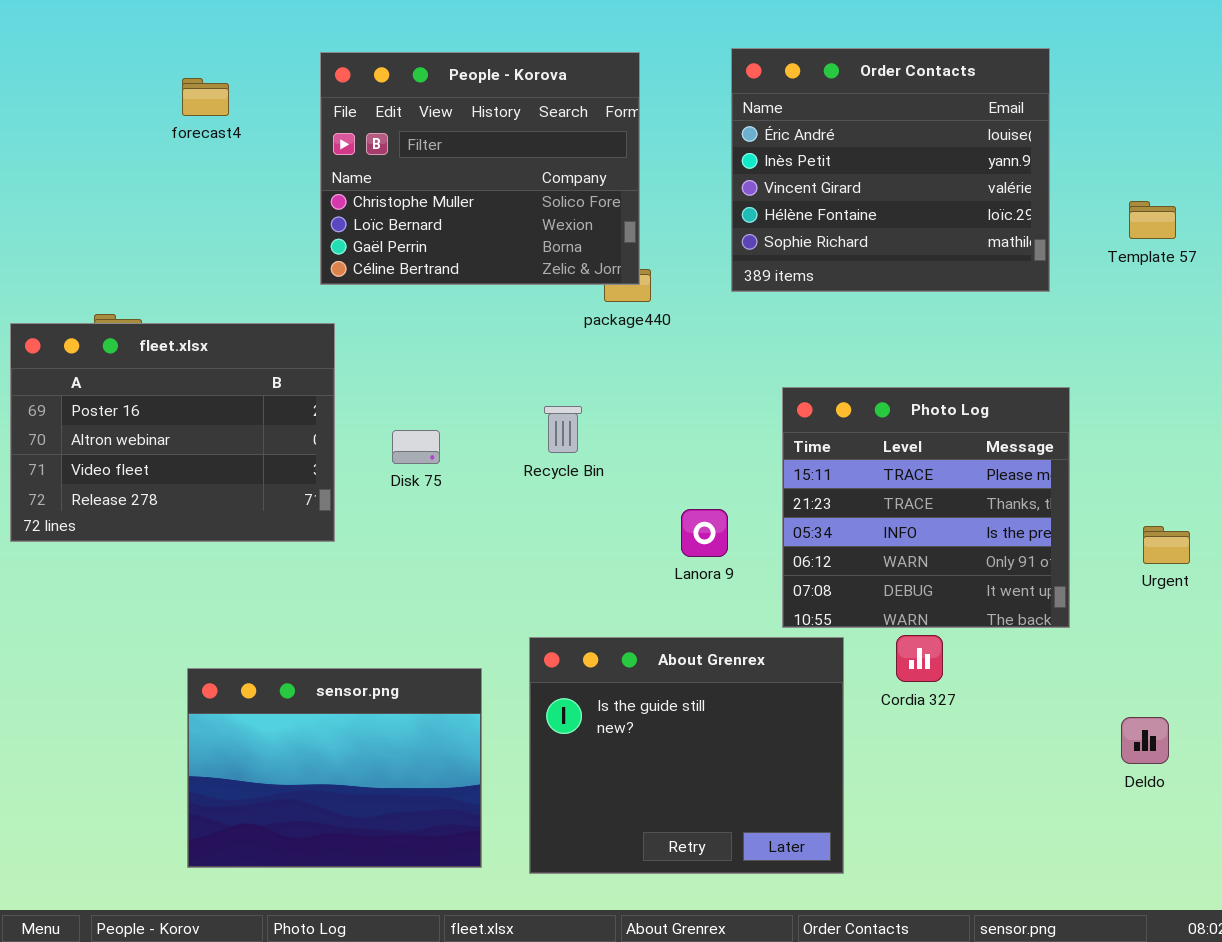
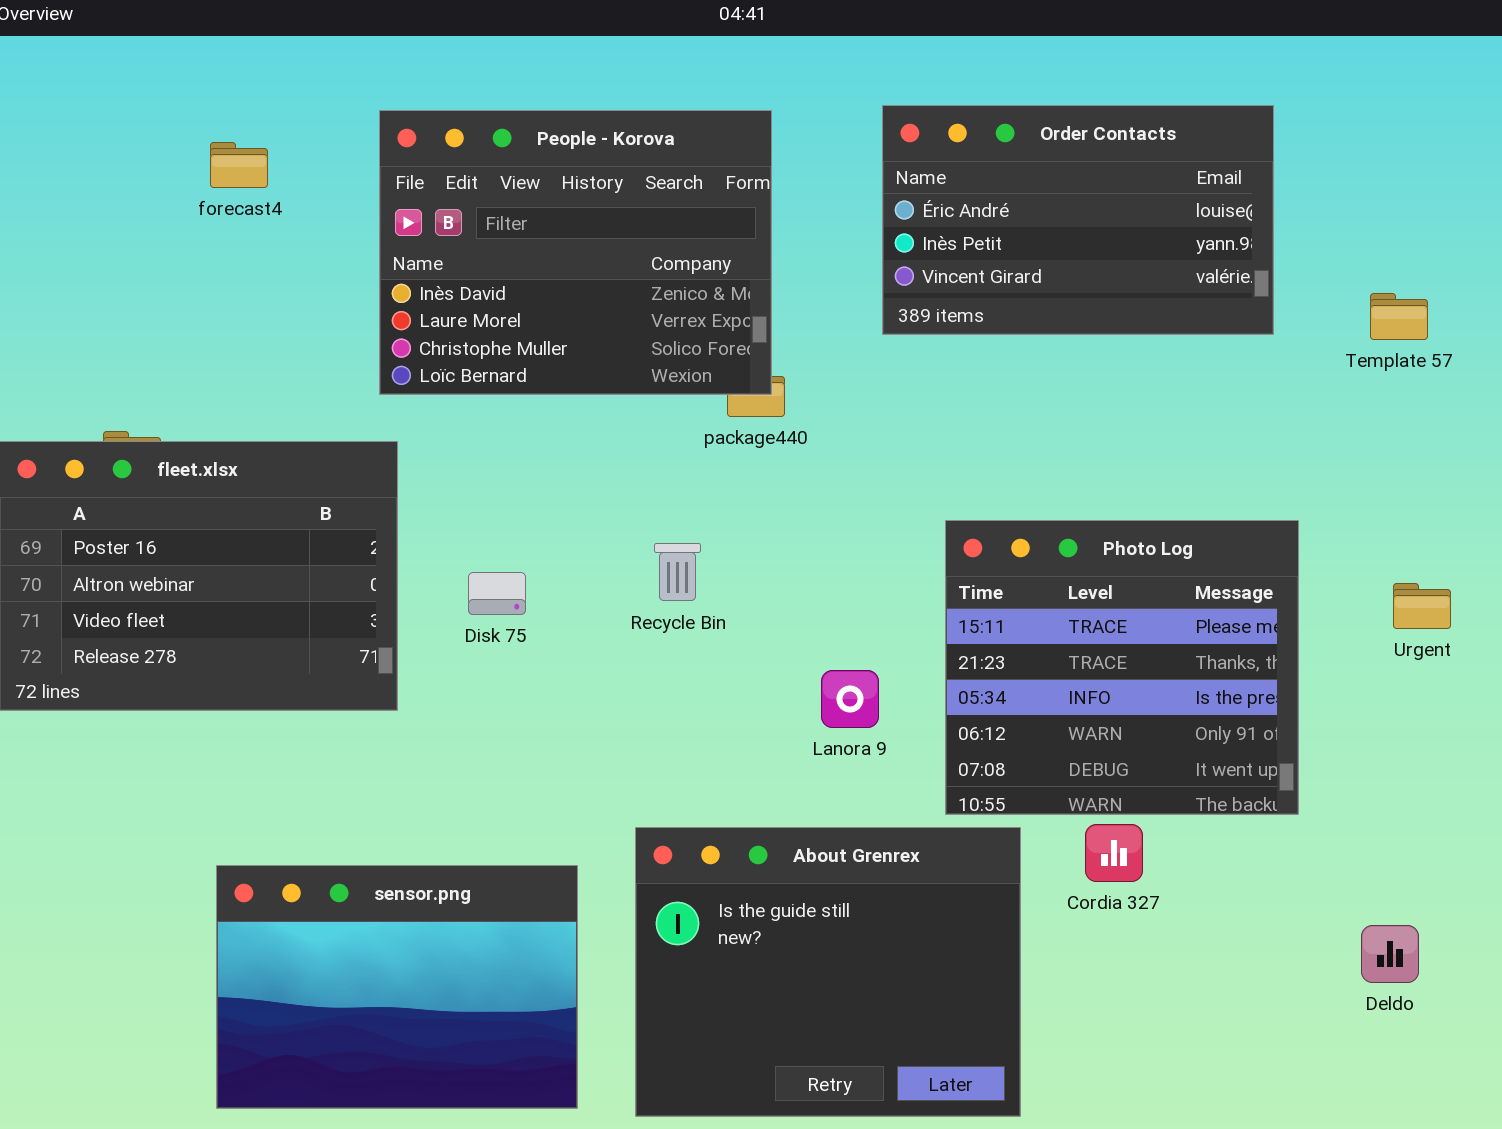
Order Contacts: [731,48,1050,292] -> [882,105,1274,335], resized
People - Korova: [320,52,640,285] -> [379,110,772,395], scrolled up 2 rows
Urgent: [1143,526,1190,564] -> [1393,583,1451,629], moved

